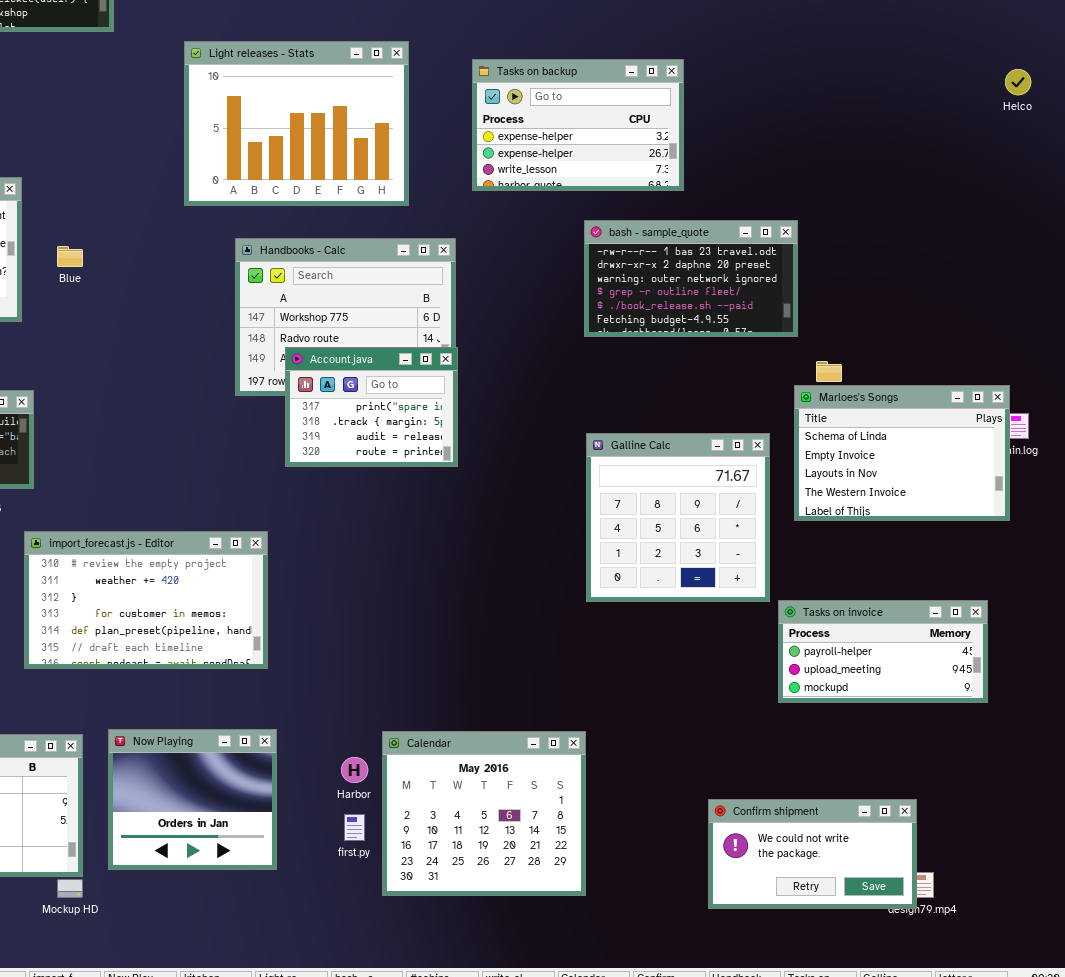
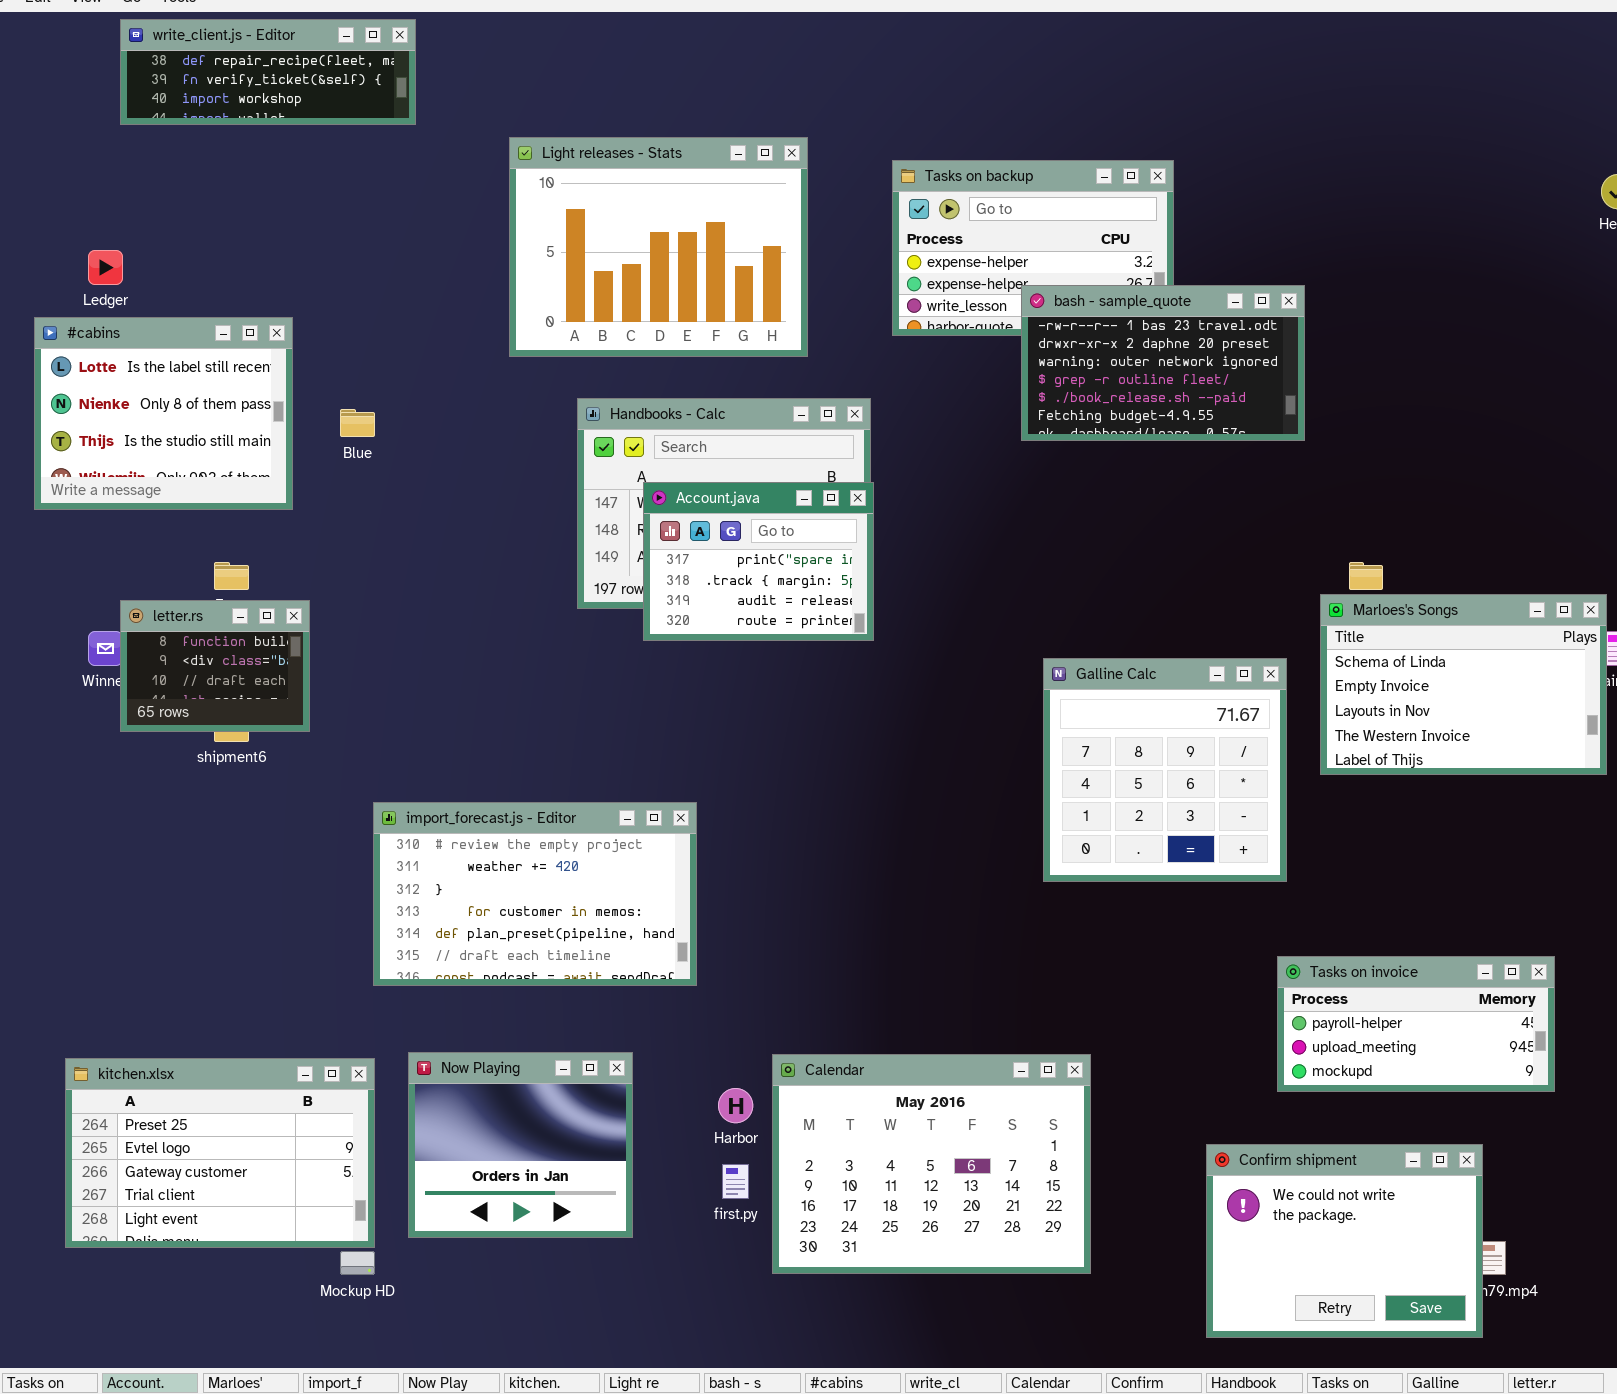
bash - sample_quote: [584,220,798,337] -> [1021,285,1305,441], moved
Account.java: [285,347,458,467] -> [643,482,874,641], moved
import_forecast.js - Editor: [24,531,268,669] -> [373,802,697,986], moved
Tasks on invoice: [778,600,988,703] -> [1277,956,1555,1092], moved
Calendar: [382,731,586,896] -> [772,1054,1091,1274], resized
Confirm shipment: [708,799,917,909] -> [1206,1144,1483,1338], resized

